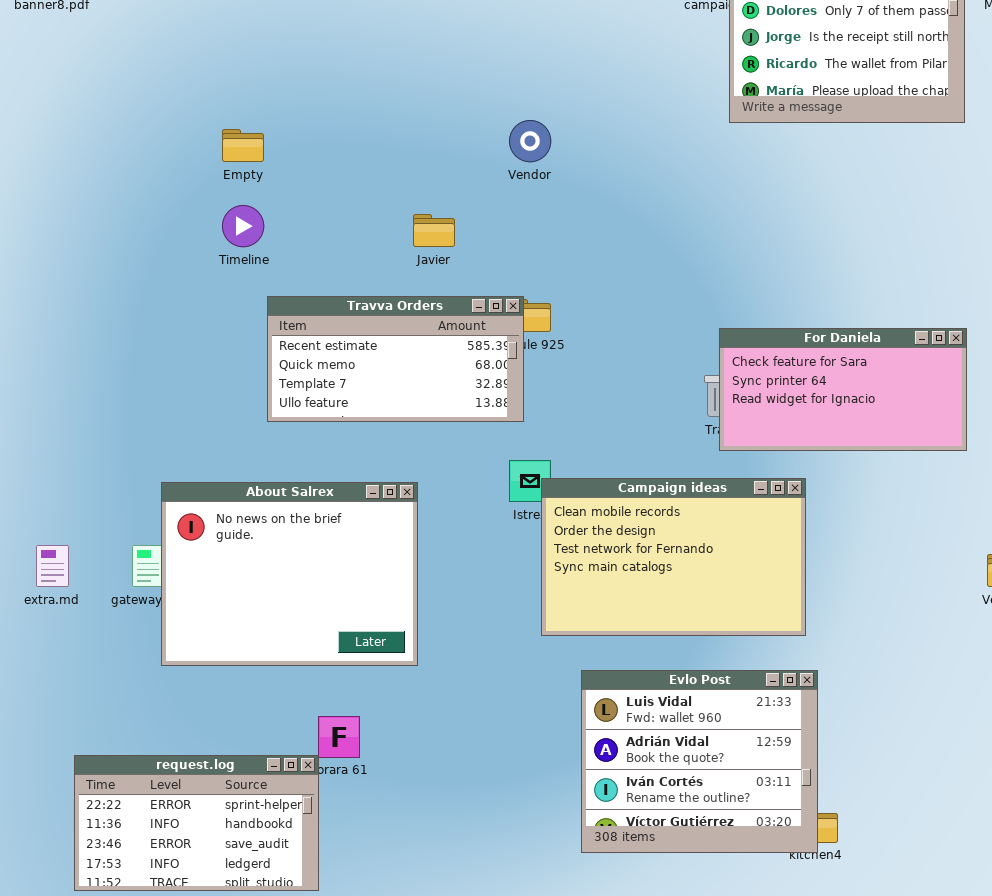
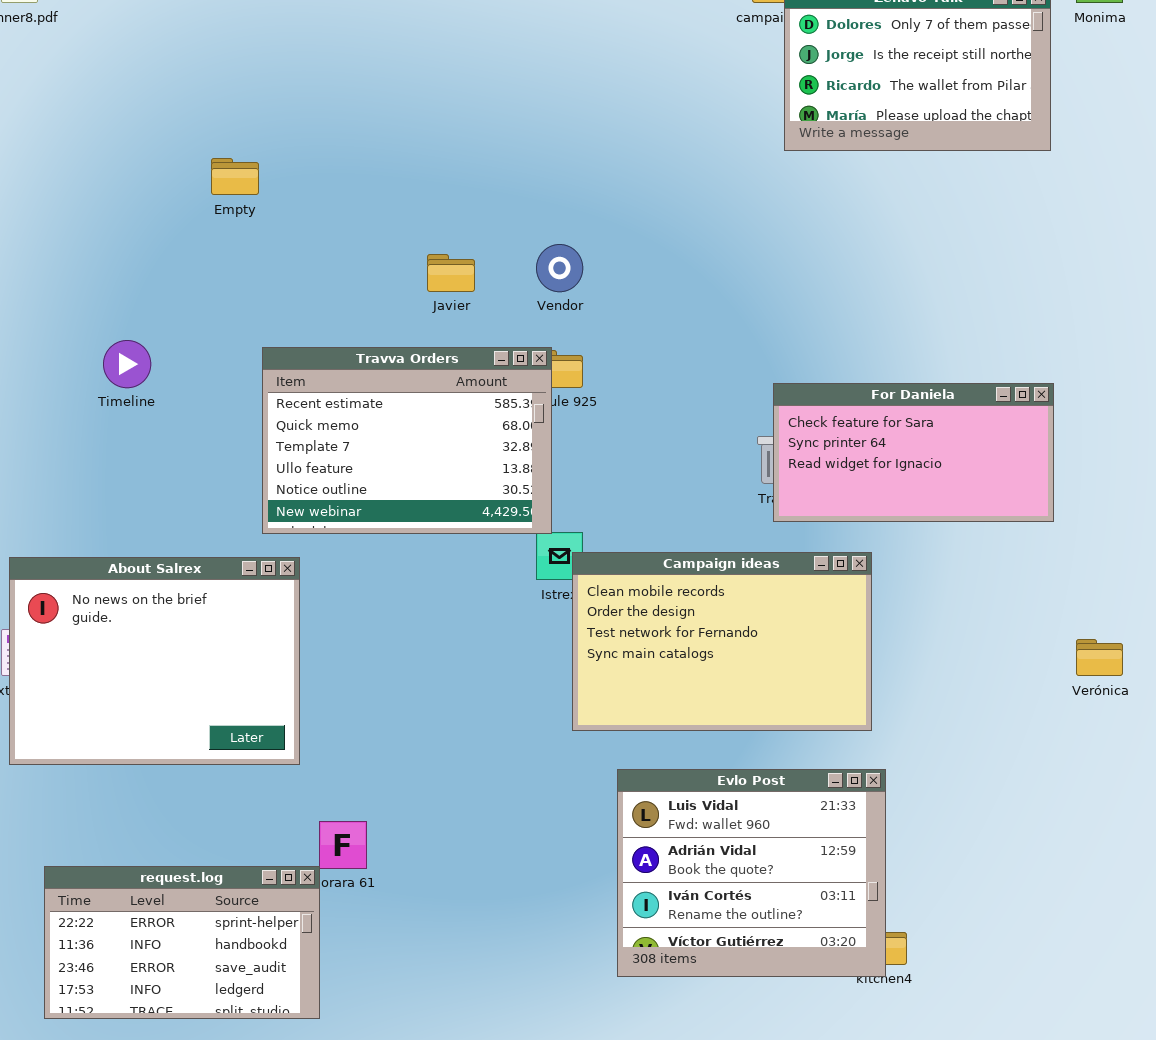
Vendor: [509,120,551,162] -> [536,244,583,292], moved
Timeline: [222,205,264,247] -> [103,340,151,388], moved
Travva Orders: [267,296,524,422] -> [262,347,552,534], resized
About Salrex: [161,482,418,666] -> [9,557,300,765], moved

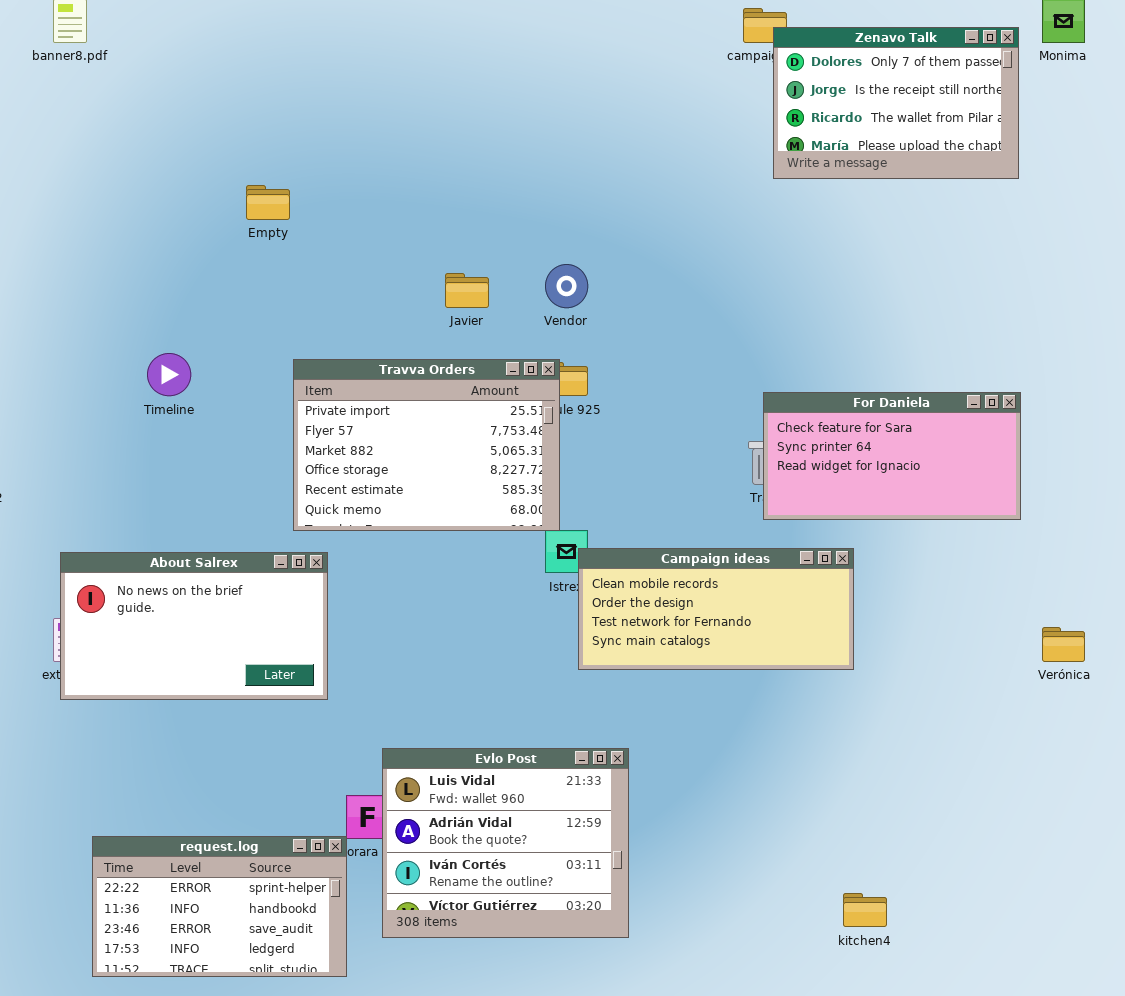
Travva Orders: [262,347,552,534] -> [293,359,560,531], scrolled up 4 rows
Campaign ideas: [572,552,872,731] -> [578,548,854,670], resized
About Salrex: [9,557,300,765] -> [60,552,328,700], resized
Evlo Post: [617,769,886,977] -> [382,748,629,938], moved

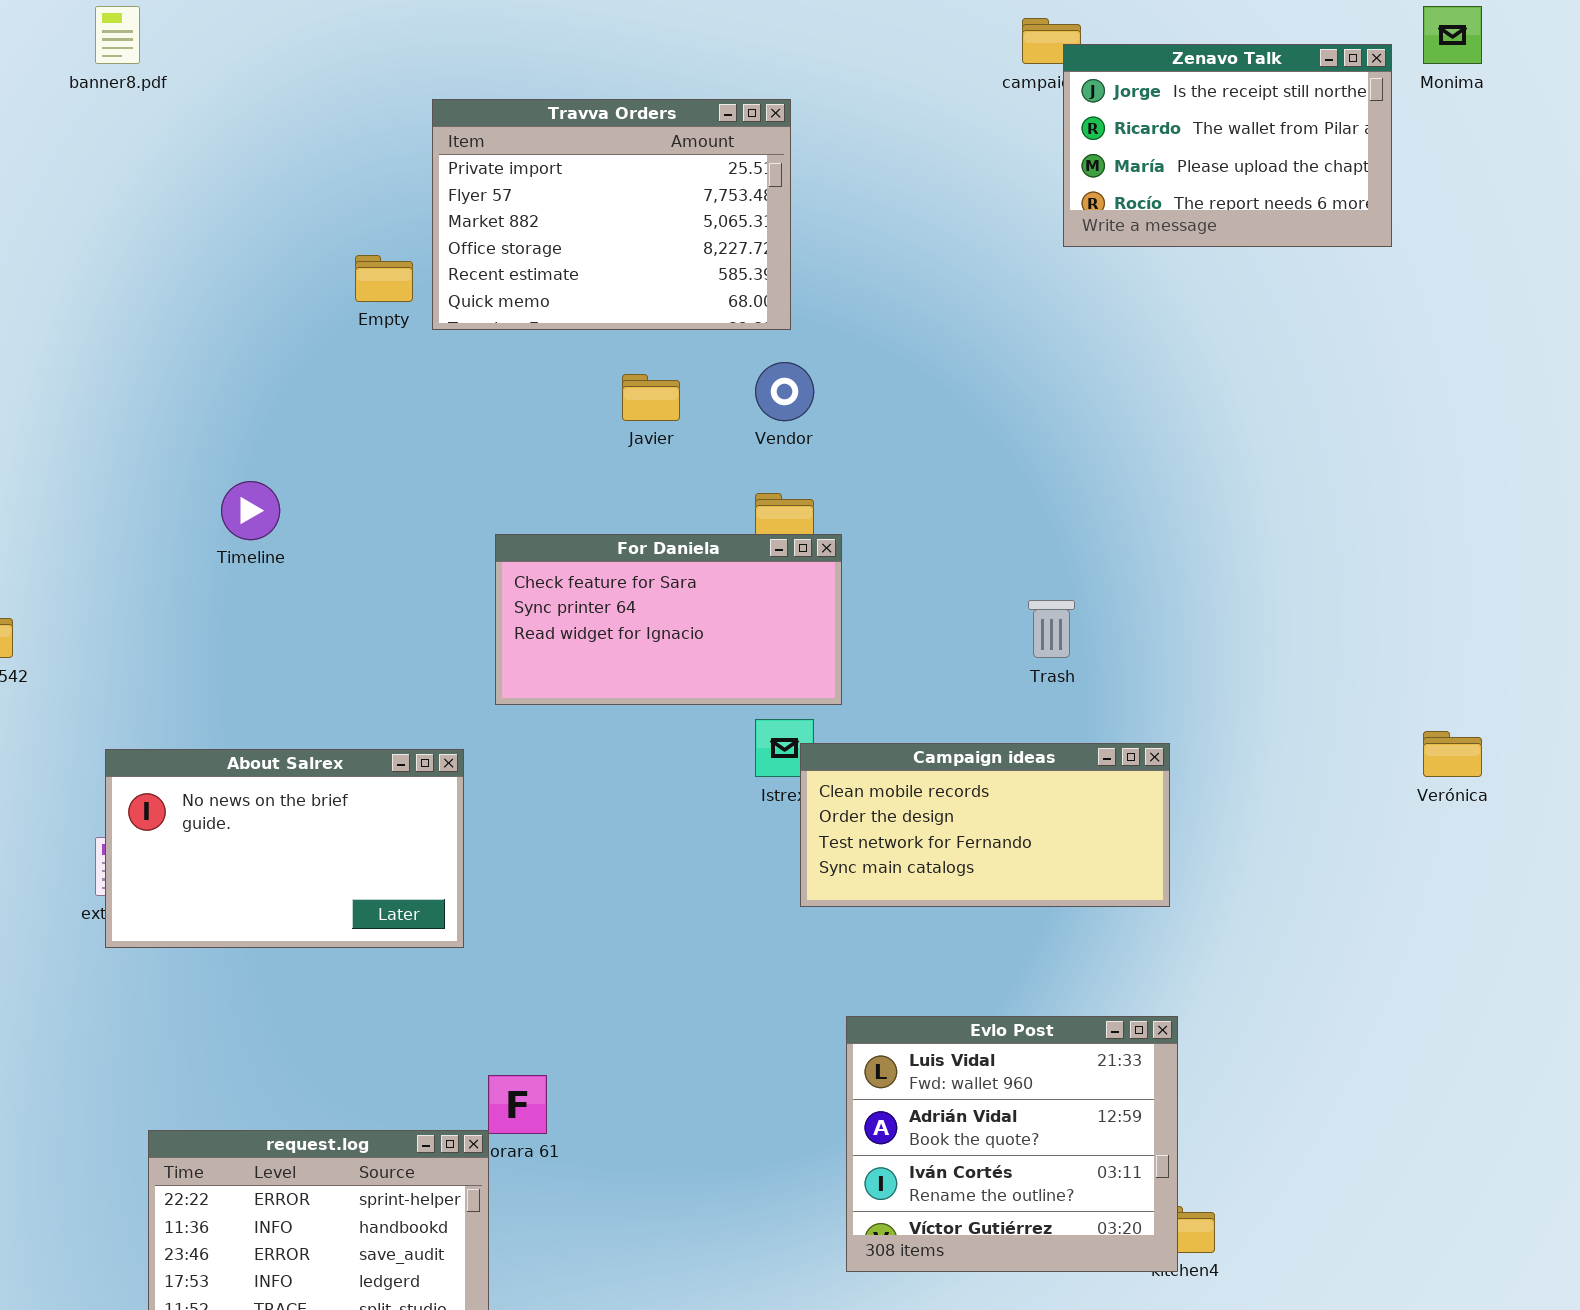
Zenavo Talk: [773,27,1019,179] -> [1063,44,1392,247], scrolled down 1 row
Travva Orders: [293,359,560,531] -> [432,99,791,330], moved
For Daniela: [763,392,1021,520] -> [495,534,842,705], moved
Verónica: [1042,627,1085,662] -> [1423,731,1482,777], moved
Evlo Post: [382,748,629,938] -> [846,1016,1178,1272], moved

